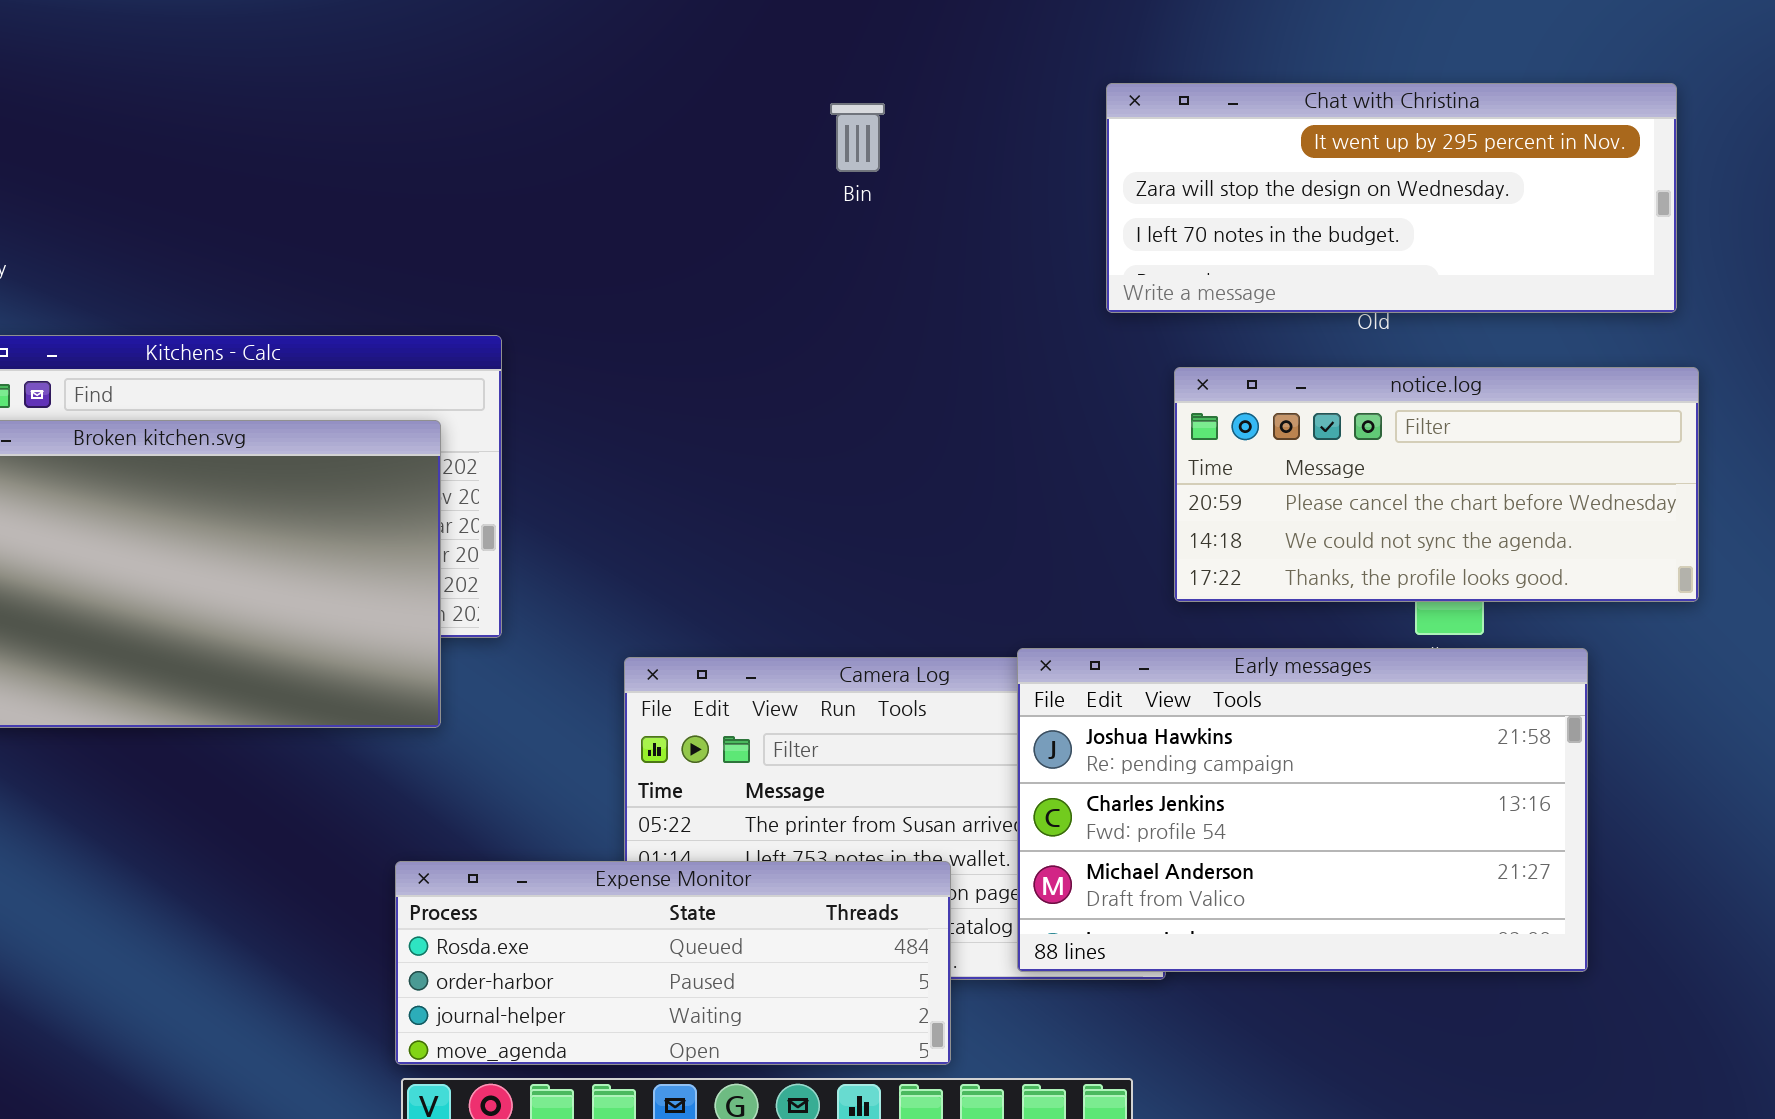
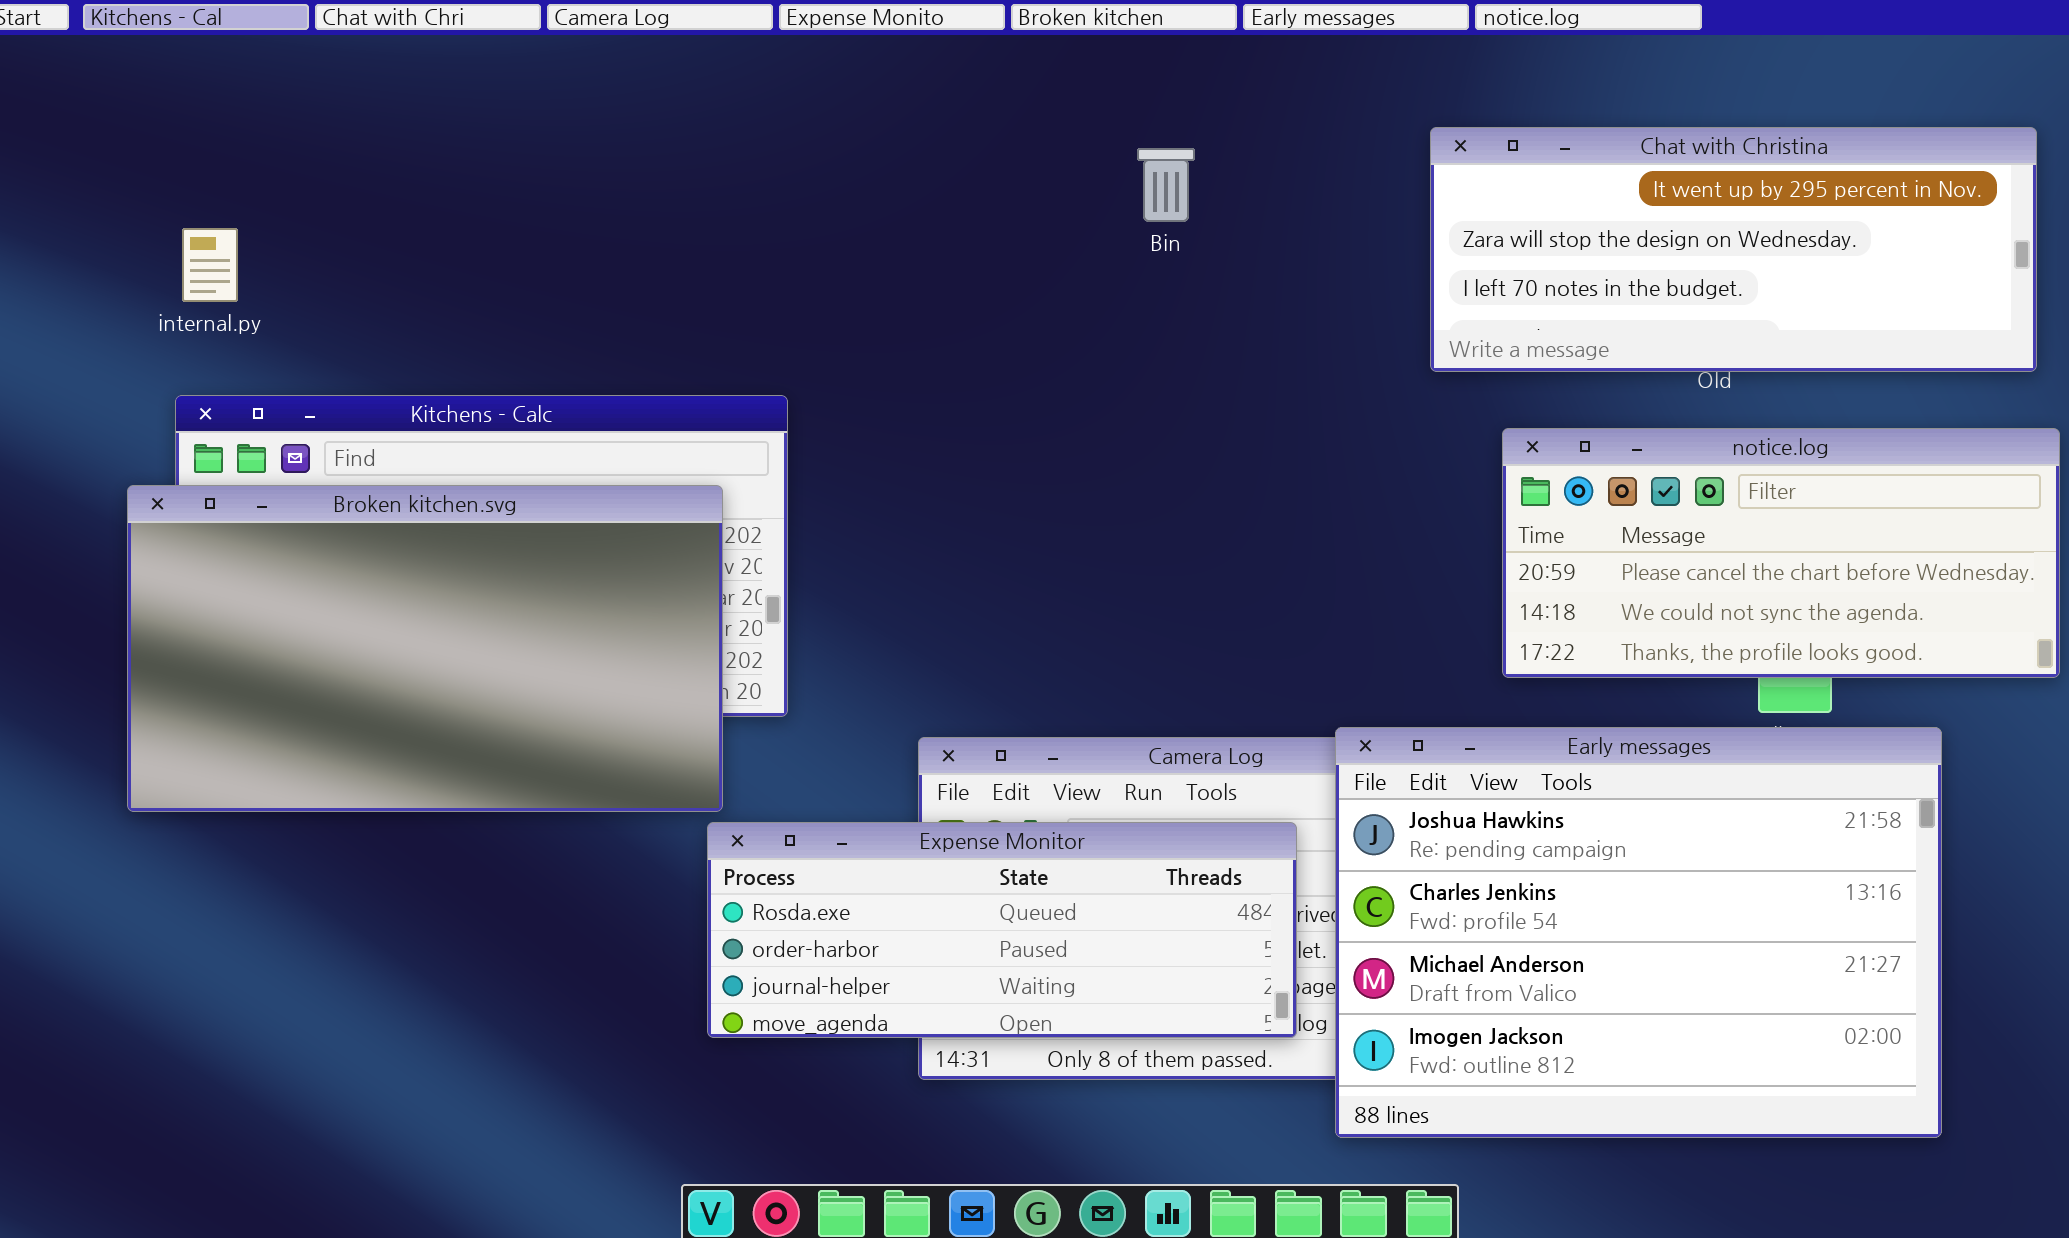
Early messages: [1017,648,1588,972] -> [1335,727,1942,1138], resized
Expense Monitor: [395,861,951,1065] -> [707,822,1297,1038], moved

